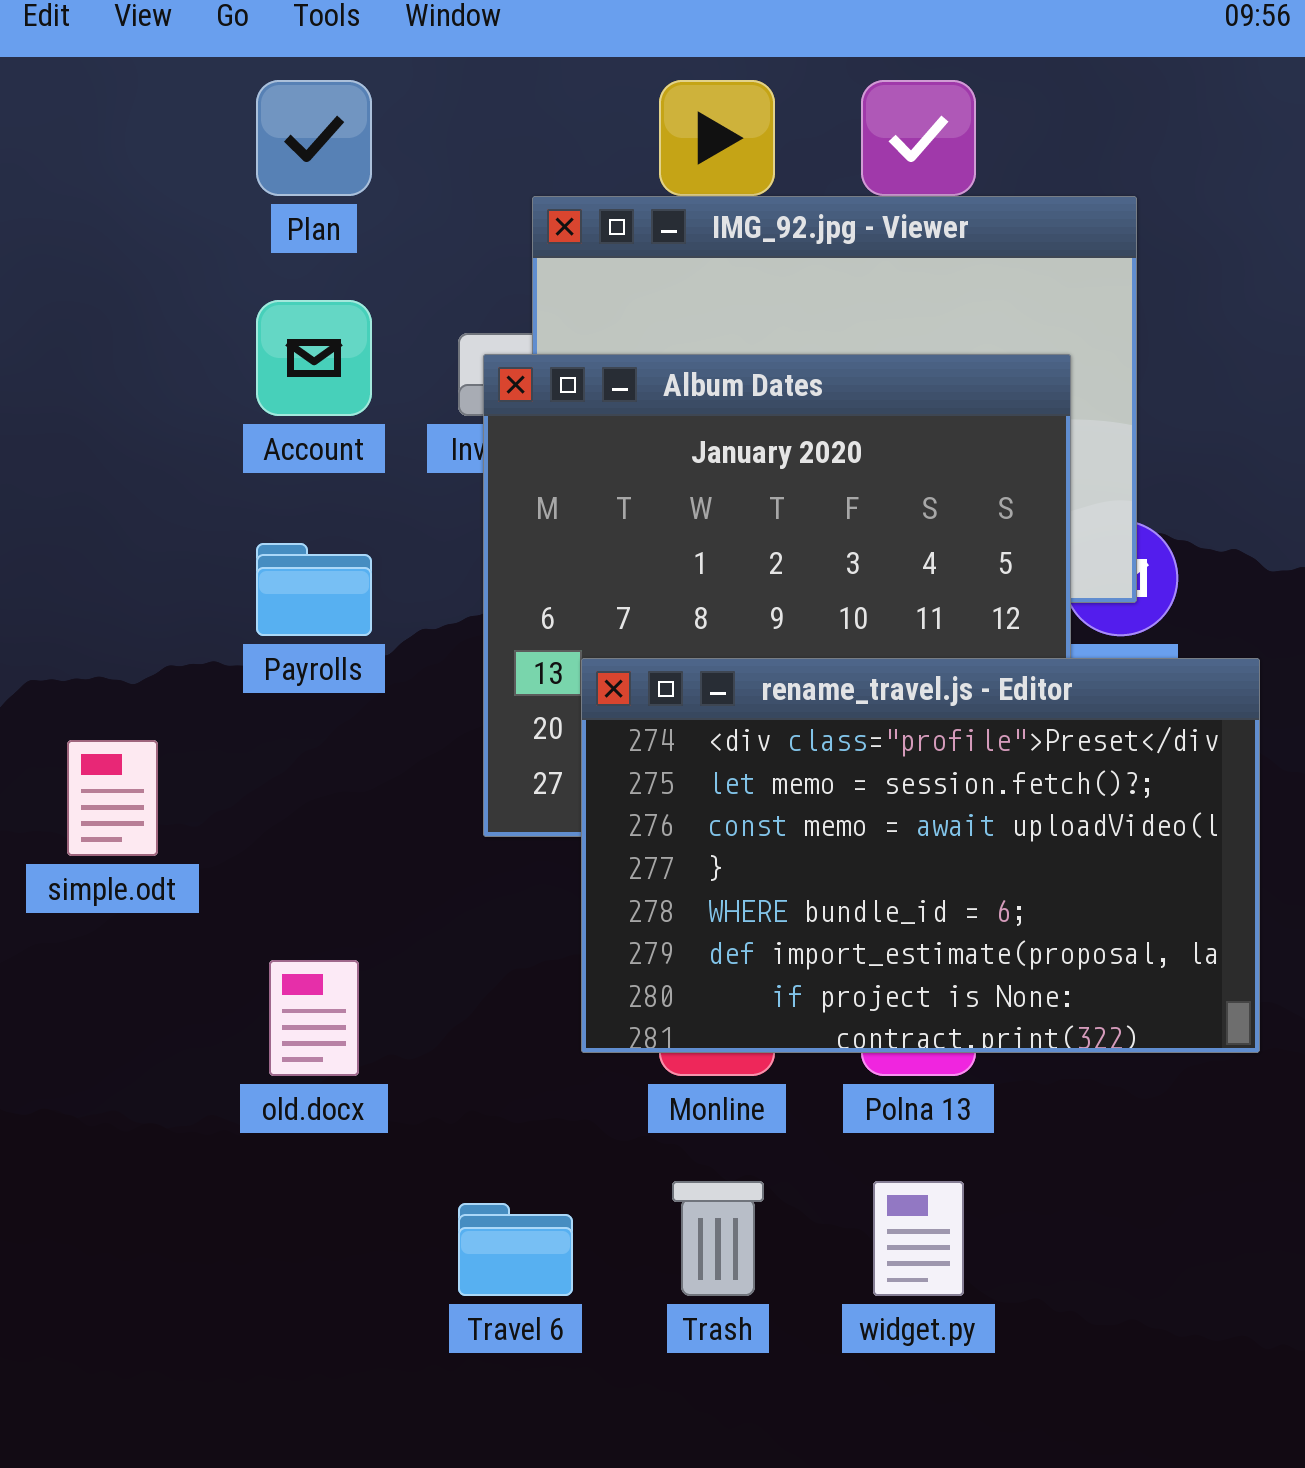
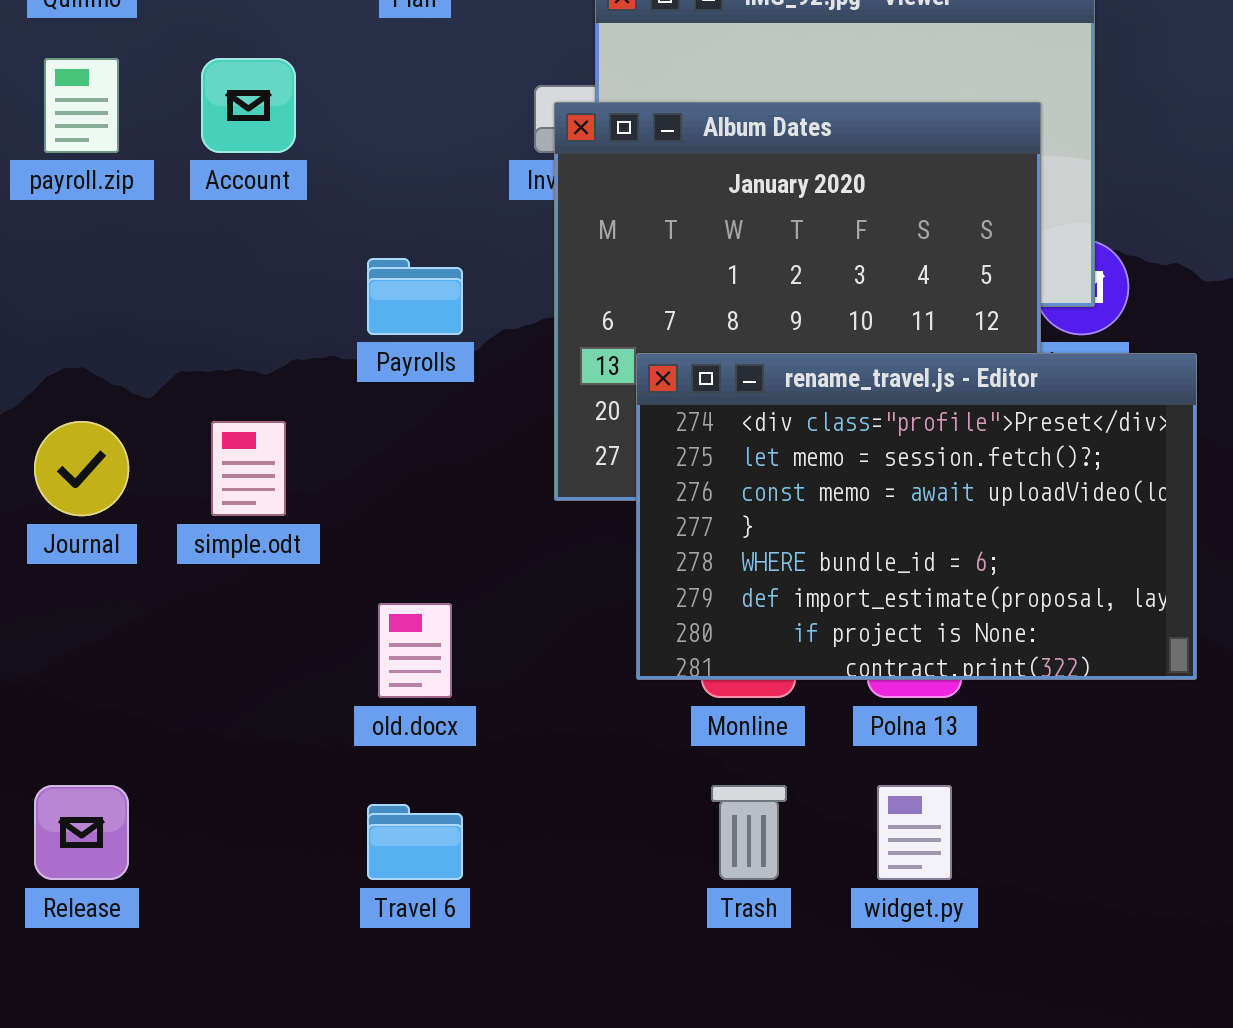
Account: [256,300,372,416] -> [201,58,296,153], moved
Travel 6: [458,1203,573,1296] -> [367,804,463,880], moved

